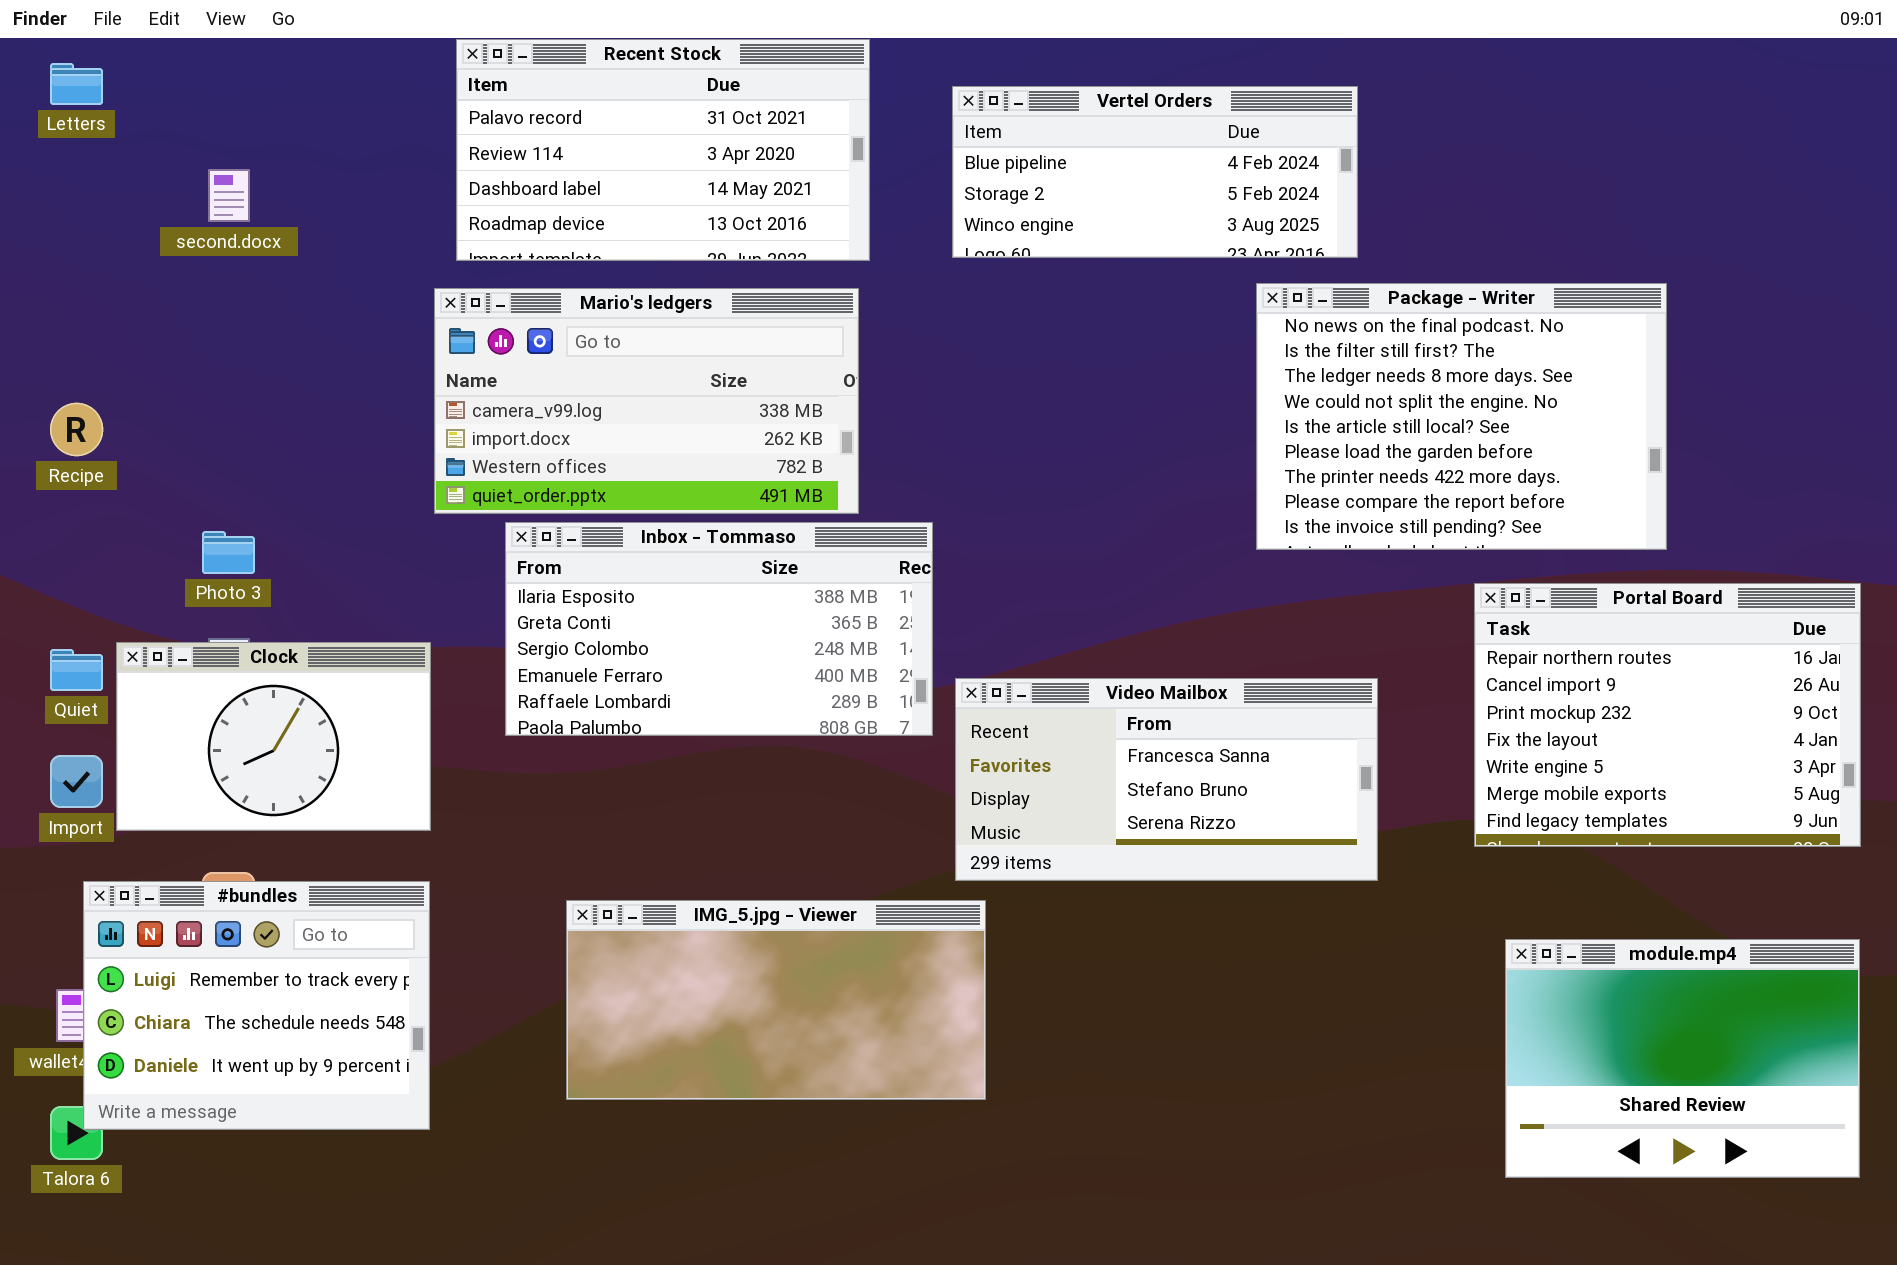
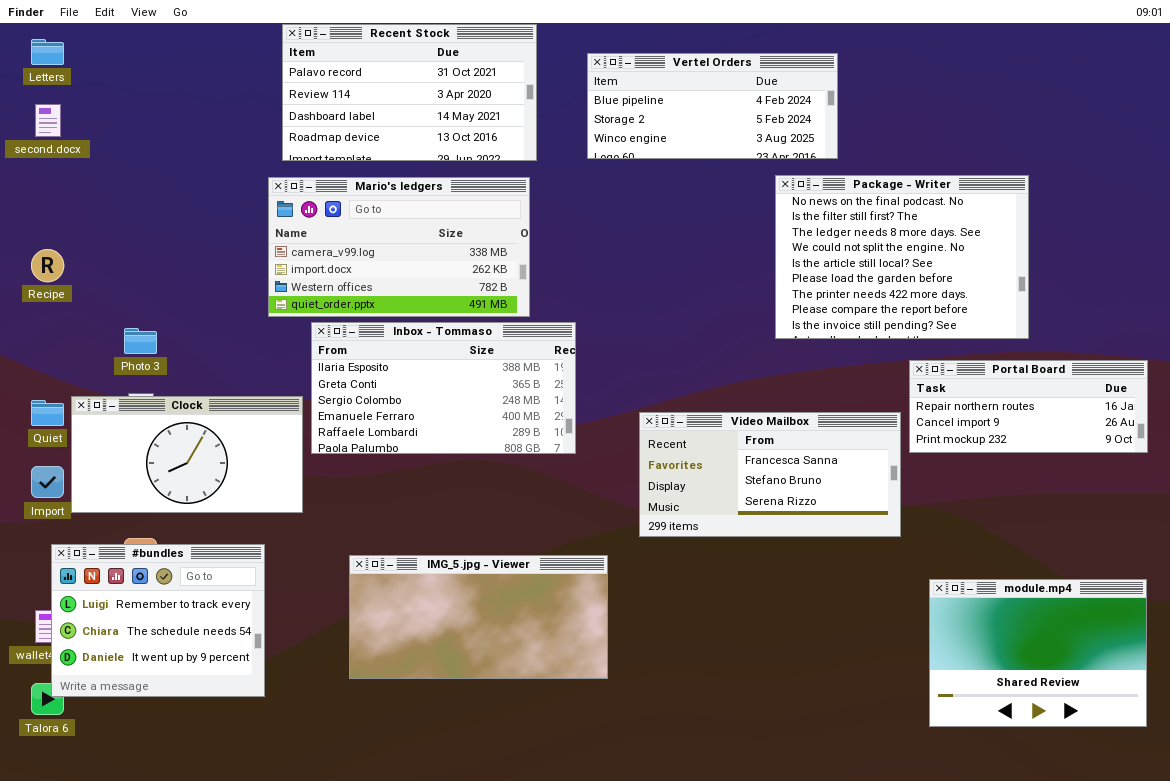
second.docx: [208,169,250,222] -> [35,104,61,137], moved
Portal Board: [1474,583,1861,847] -> [909,360,1148,453], resized
Clock: [116,642,431,831] -> [71,396,303,513], resized
Video Mailbox: [955,678,1378,881] -> [639,412,901,537], moved

